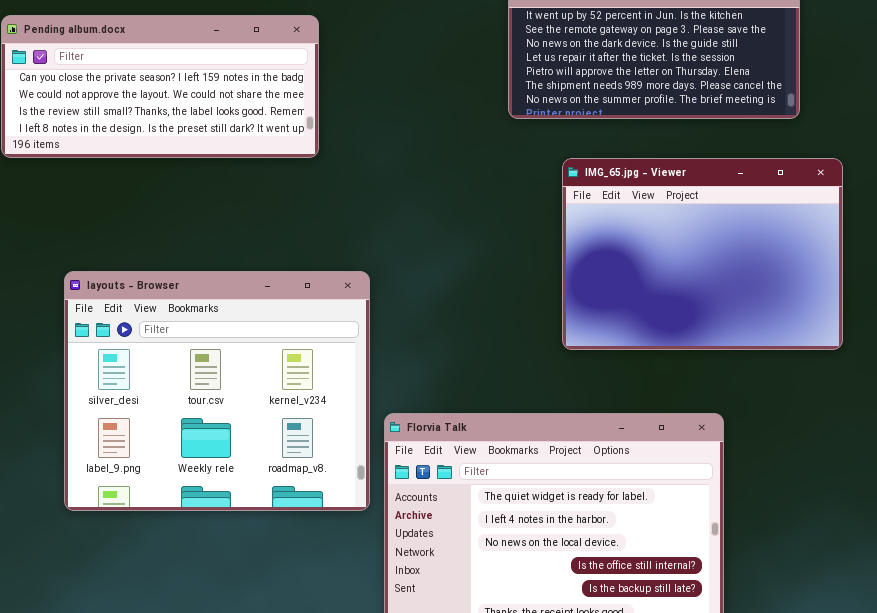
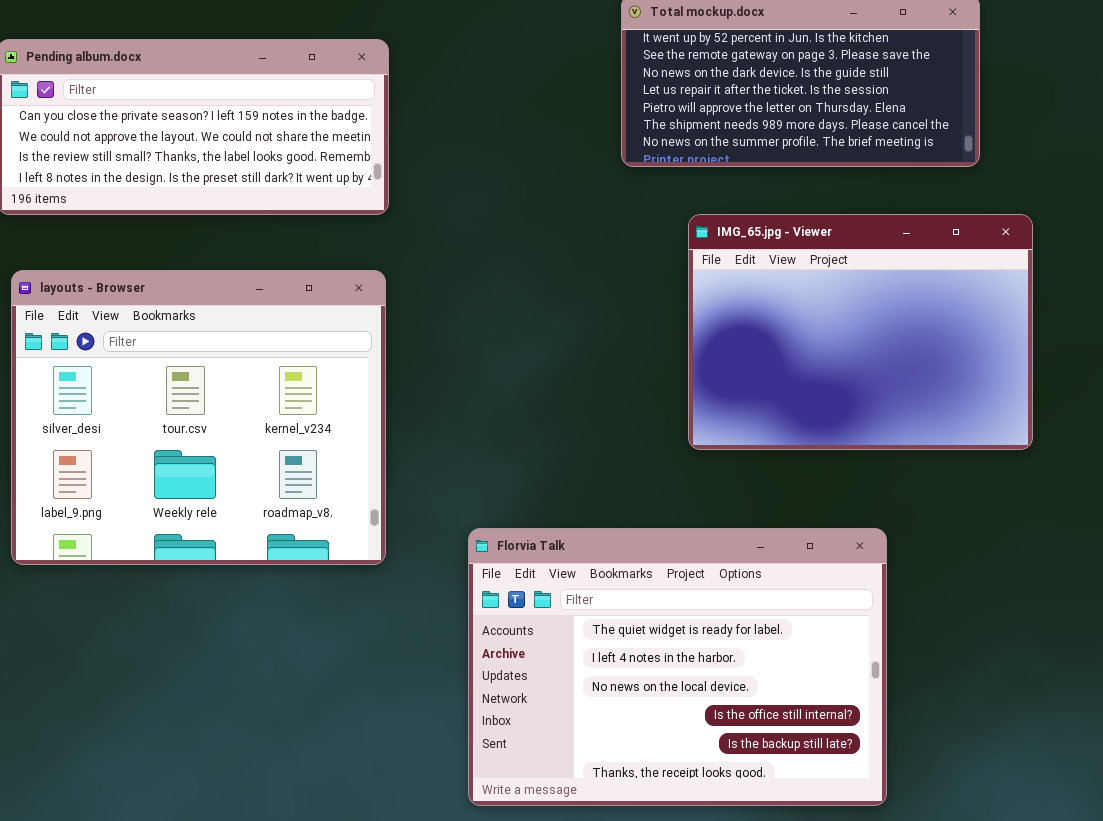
layouts - Browser: [64,271,370,511] -> [11,270,386,565], moved

